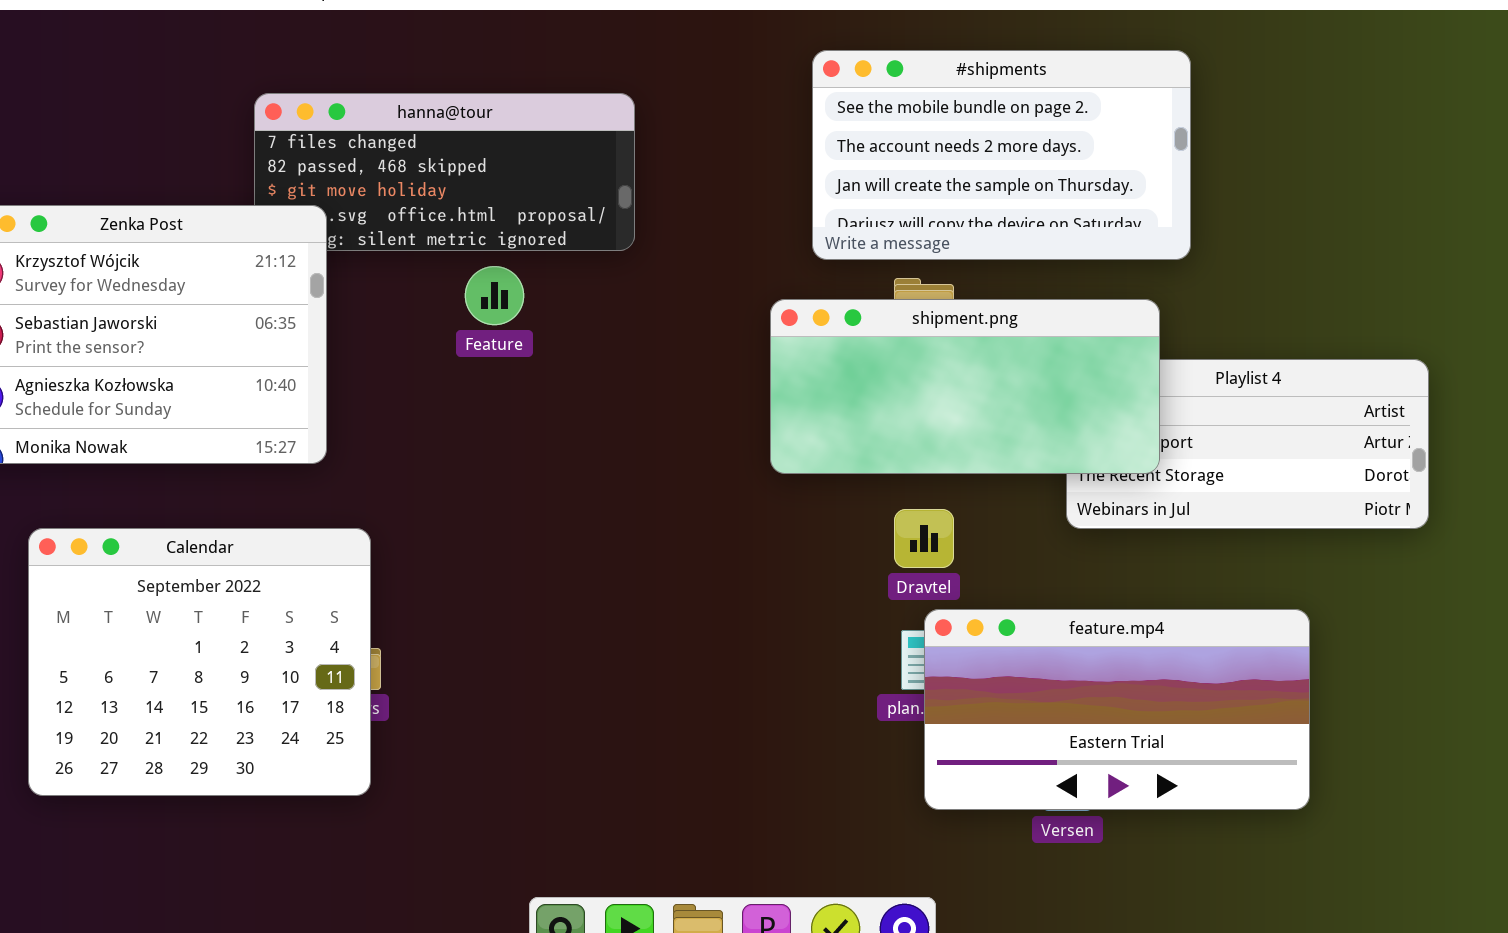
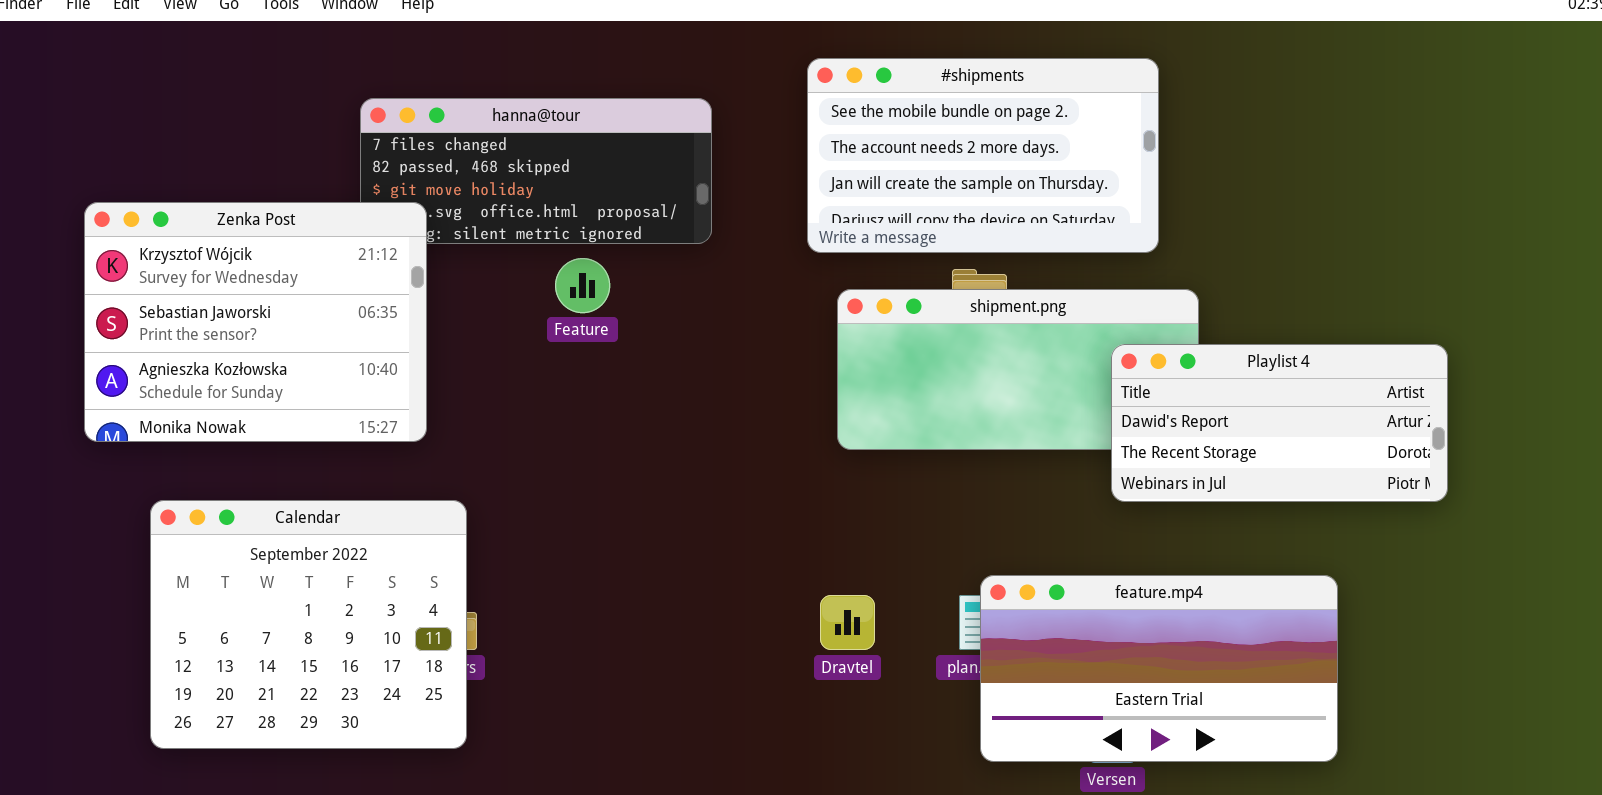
#shipments: [812,50,1191,260] -> [807,58,1159,253], moved
Playlist 4: [1066,359,1429,529] -> [1111,344,1448,502], raised
Dravtel: [894,509,954,568] -> [820,595,875,650], moved

